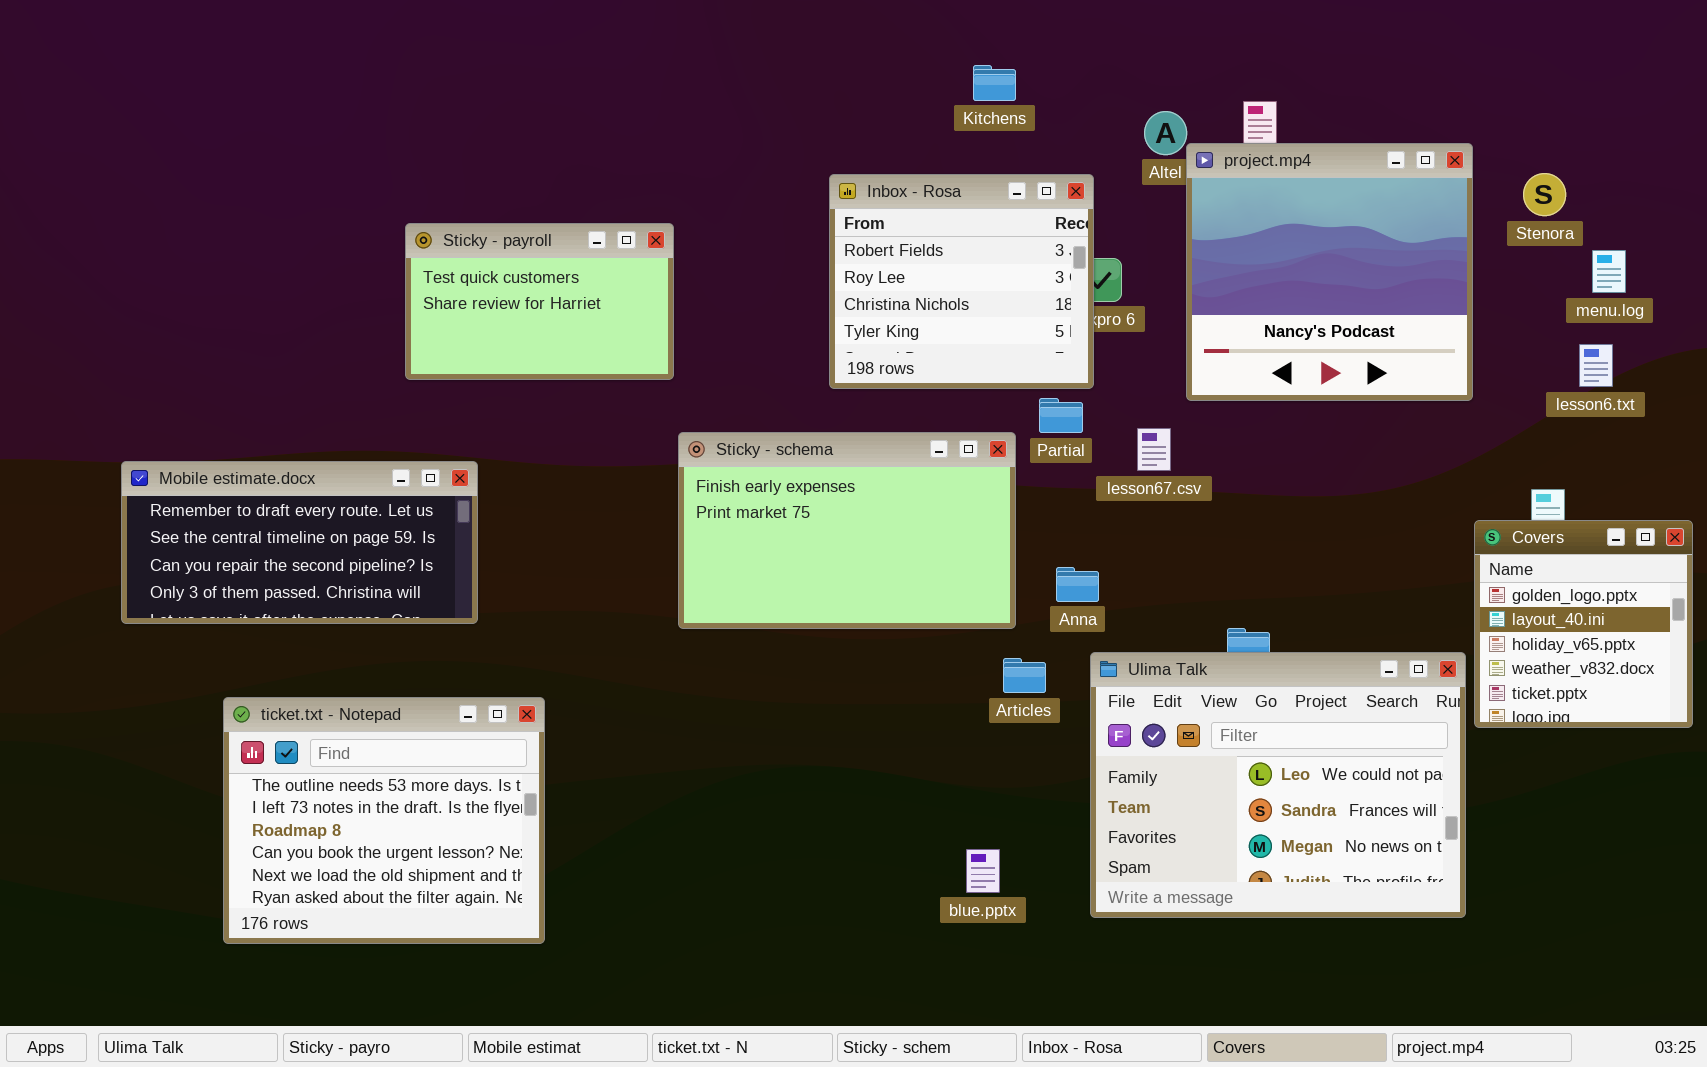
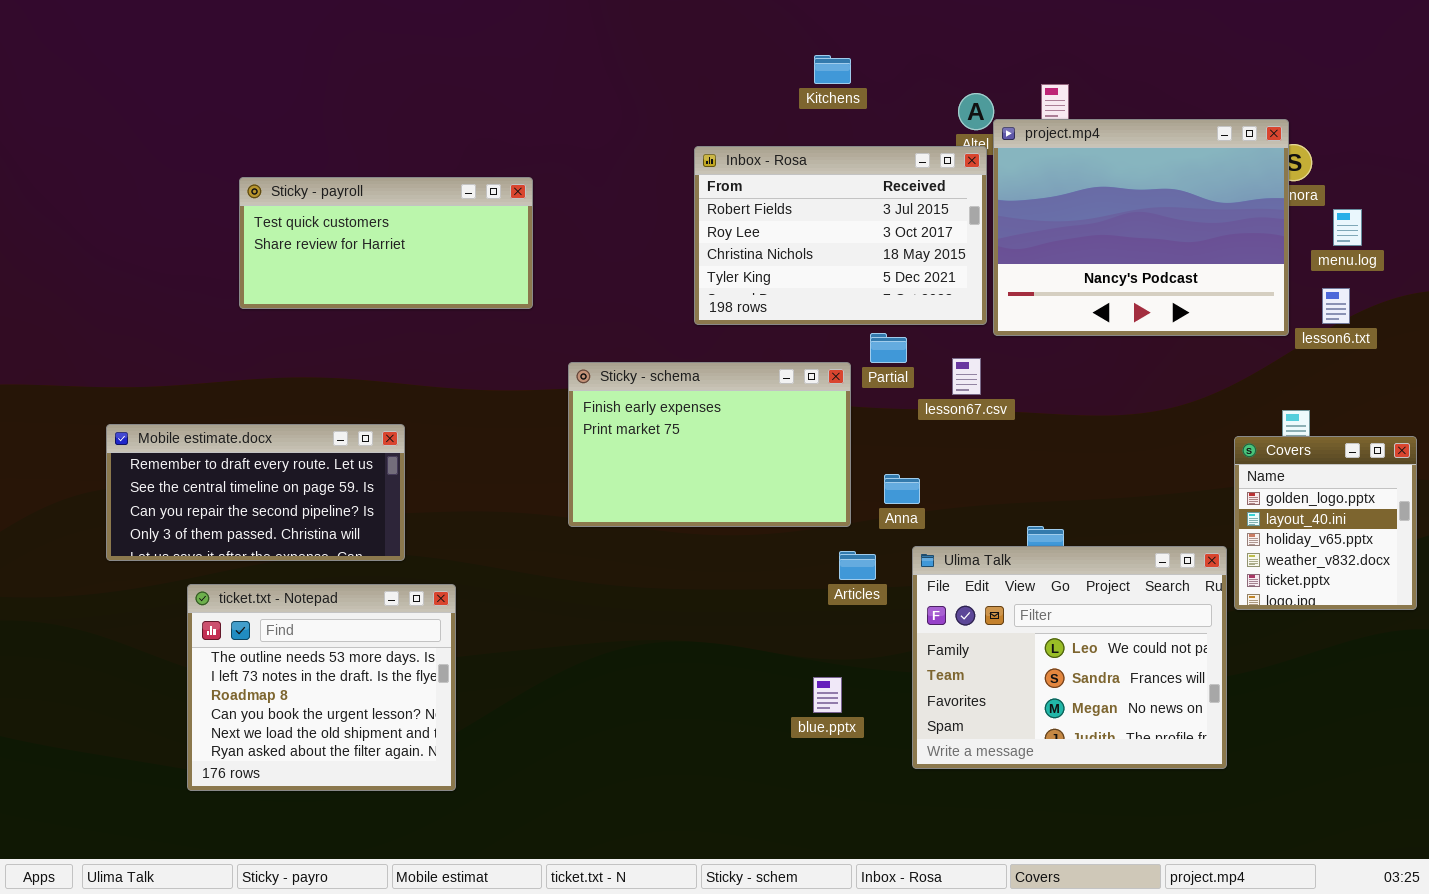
project.mp4: [1186,143,1473,401] -> [993,119,1289,336], resized
Inbox - Rosa: [829,174,1094,389] -> [694,146,987,325], resized
Sticky - payroll: [405,223,674,380] -> [239,177,533,309], moved, resized
Mobile estimate.docx: [121,461,478,624] -> [106,424,405,561], moved
blue.pptx: [966,849,1000,893] -> [813,677,842,713], moved

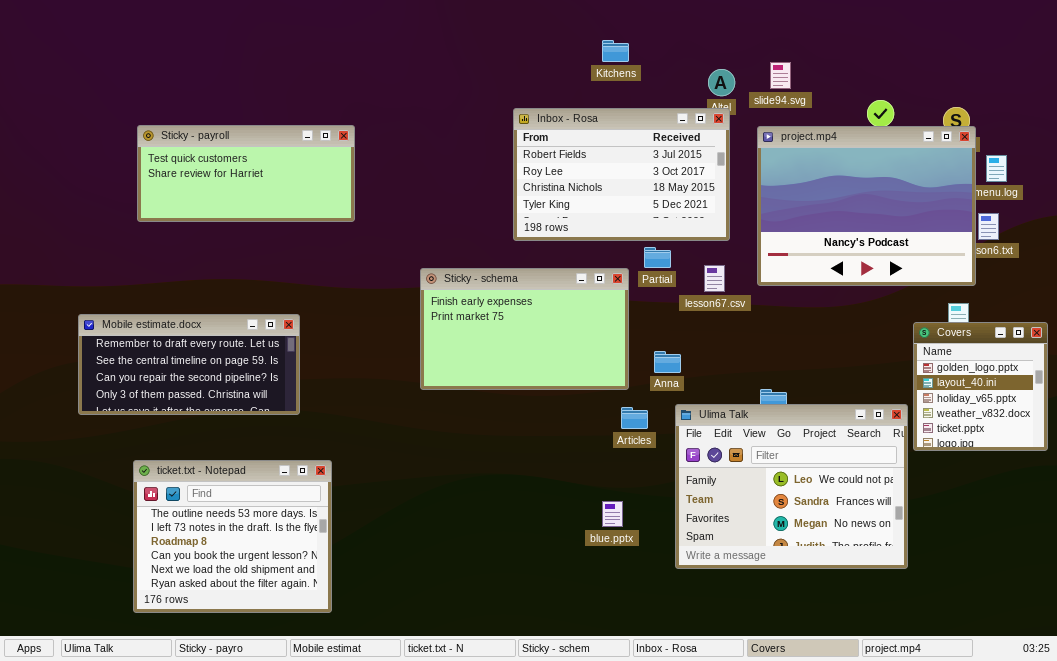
project.mp4: [993,119,1289,336] -> [757,126,976,286], moved
Sticky - payroll: [239,177,533,309] -> [137,125,355,222], moved
ticket.txt - Notepad: [187,584,456,791] -> [133,460,332,613], moved

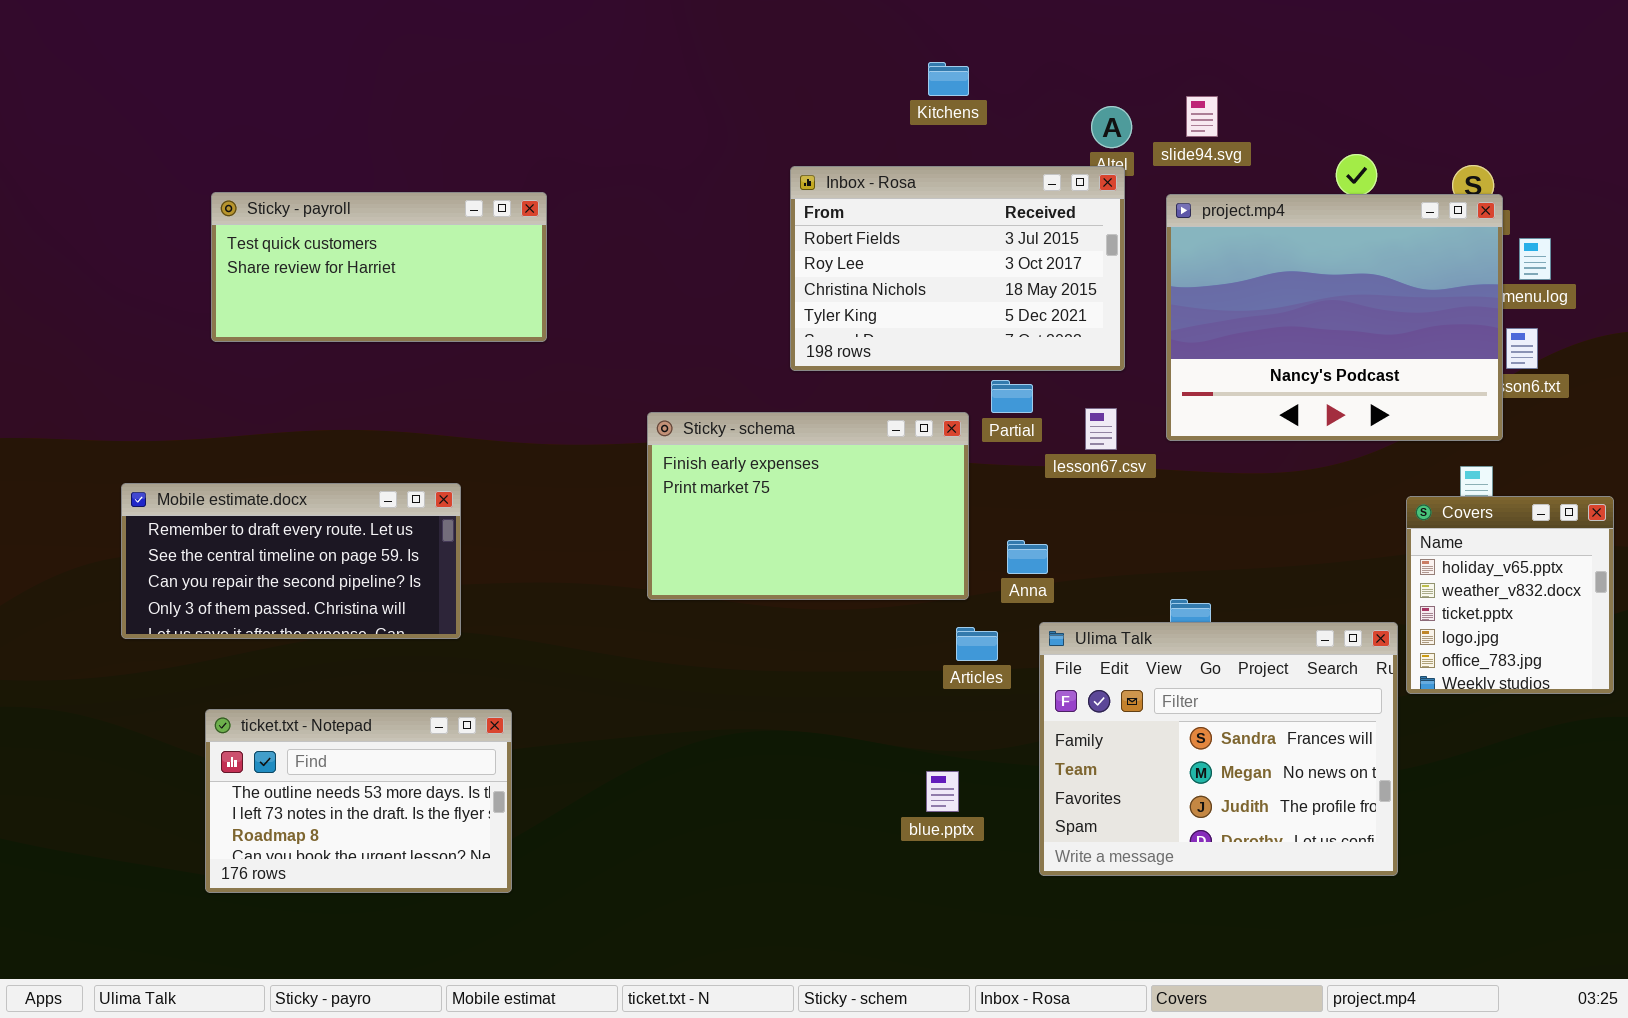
Covers: [913,322,1048,451] -> [1406,496,1614,694], scrolled down 2 rows
Ulima Talk: [675,404,908,569] -> [1039,622,1398,876], scrolled down 1 row
ticket.txt - Notepad: [133,460,332,613] -> [205,709,512,893], resized

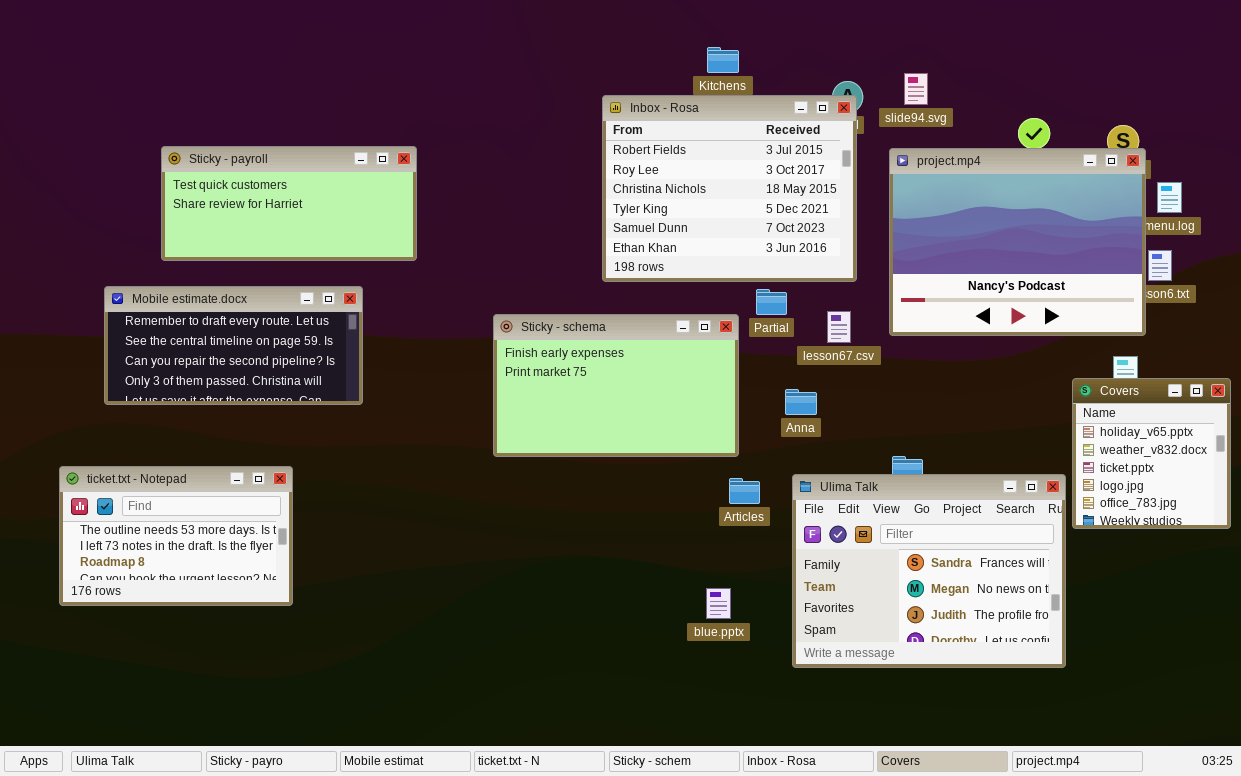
Inbox - Rosa: [790,166,1125,371] -> [602,95,857,282], resized
Mobile estimate.docx: [121,483,461,639] -> [104,286,363,405], moved
Anna: [1007,540,1048,574] -> [785,389,817,415], moved
ticket.txt - Notepad: [205,709,512,893] -> [59,466,293,606], moved

